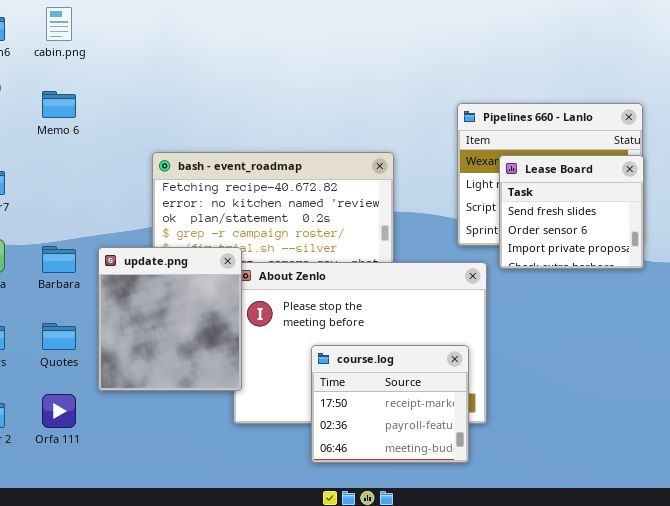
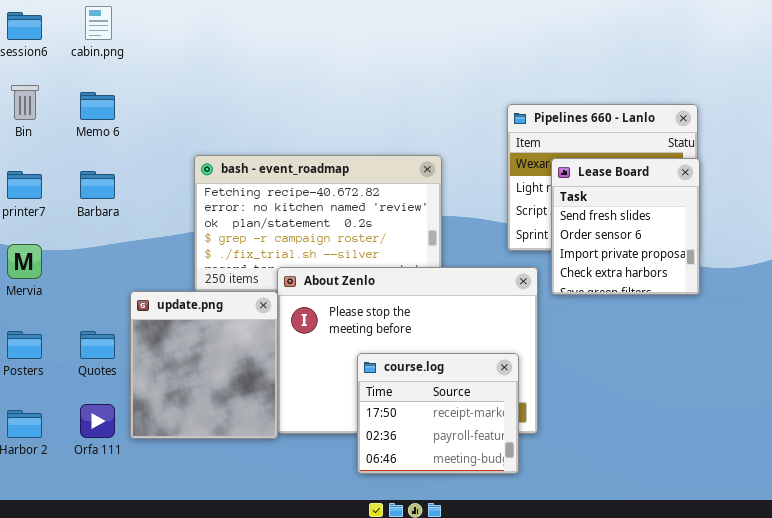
Lease Board: [499,155,644,269] -> [551,158,700,295], resized
Barbara: [42,246,76,273] -> [80,171,115,199], moved
update.png: [98,247,242,391] -> [130,291,278,439], moved

